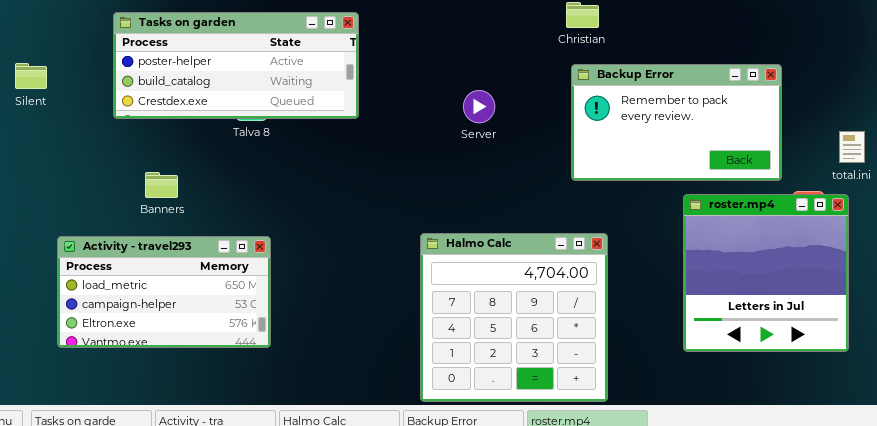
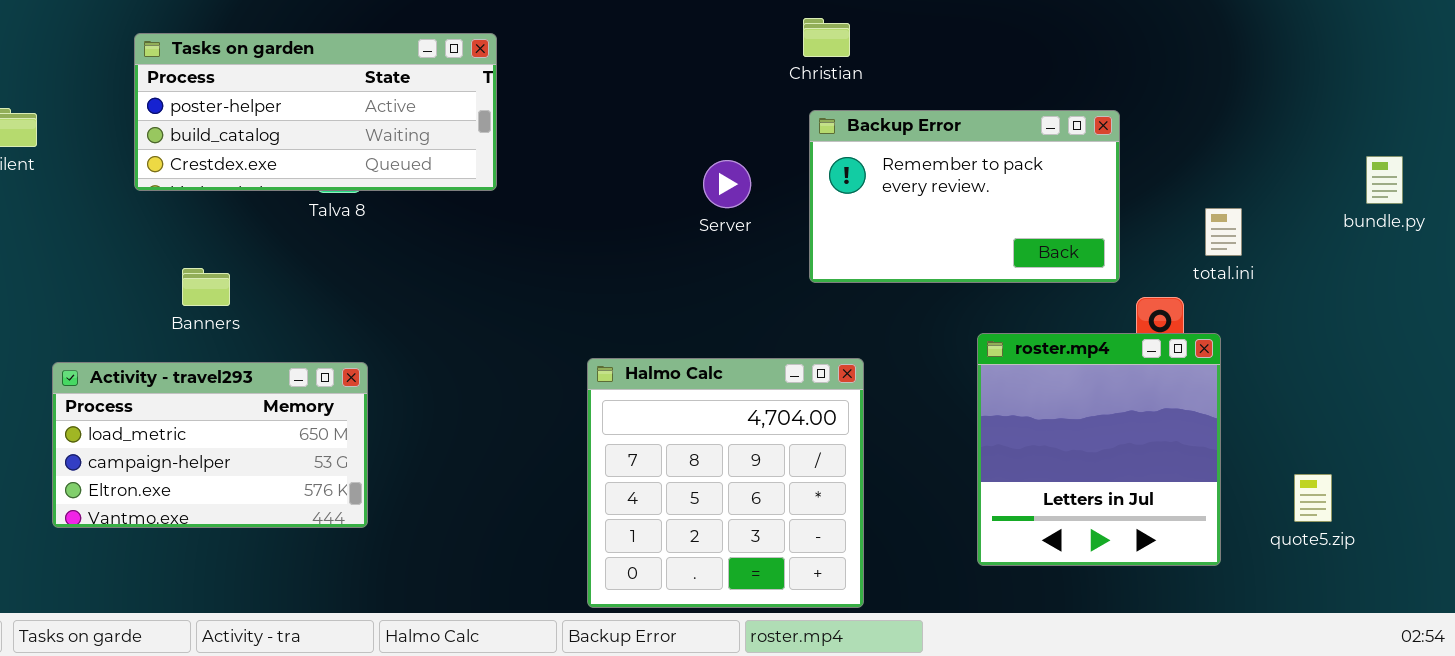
Server: [463,90,495,123] -> [703,160,751,208], moved
roster.mp4: [683,194,849,352] -> [977,333,1221,566], moved

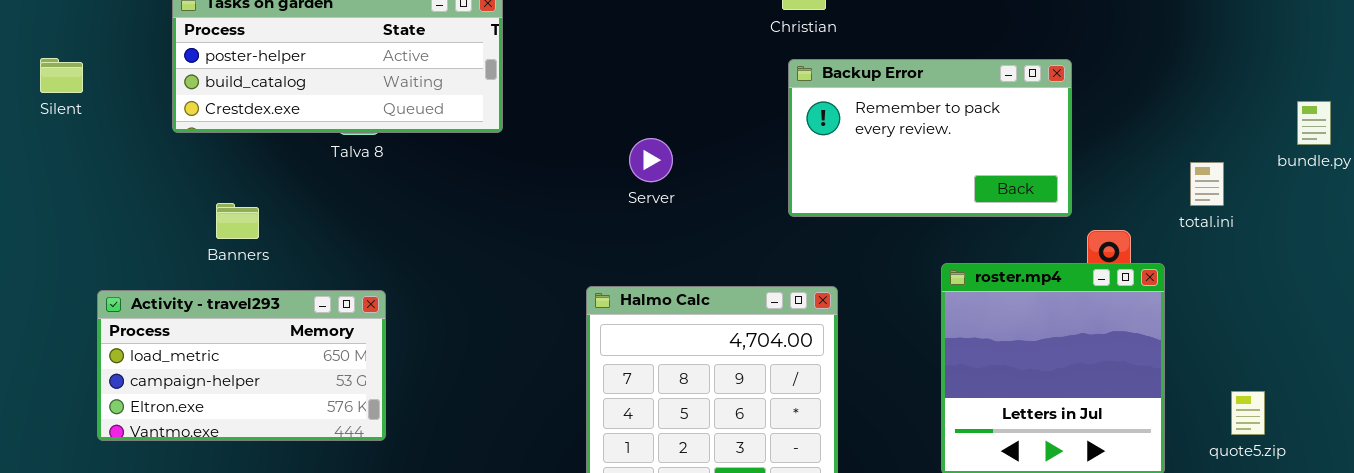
Server: [703,160,751,208] -> [629,138,673,182], moved
total.ini: [1205,208,1242,256] -> [1190,162,1224,206], moved

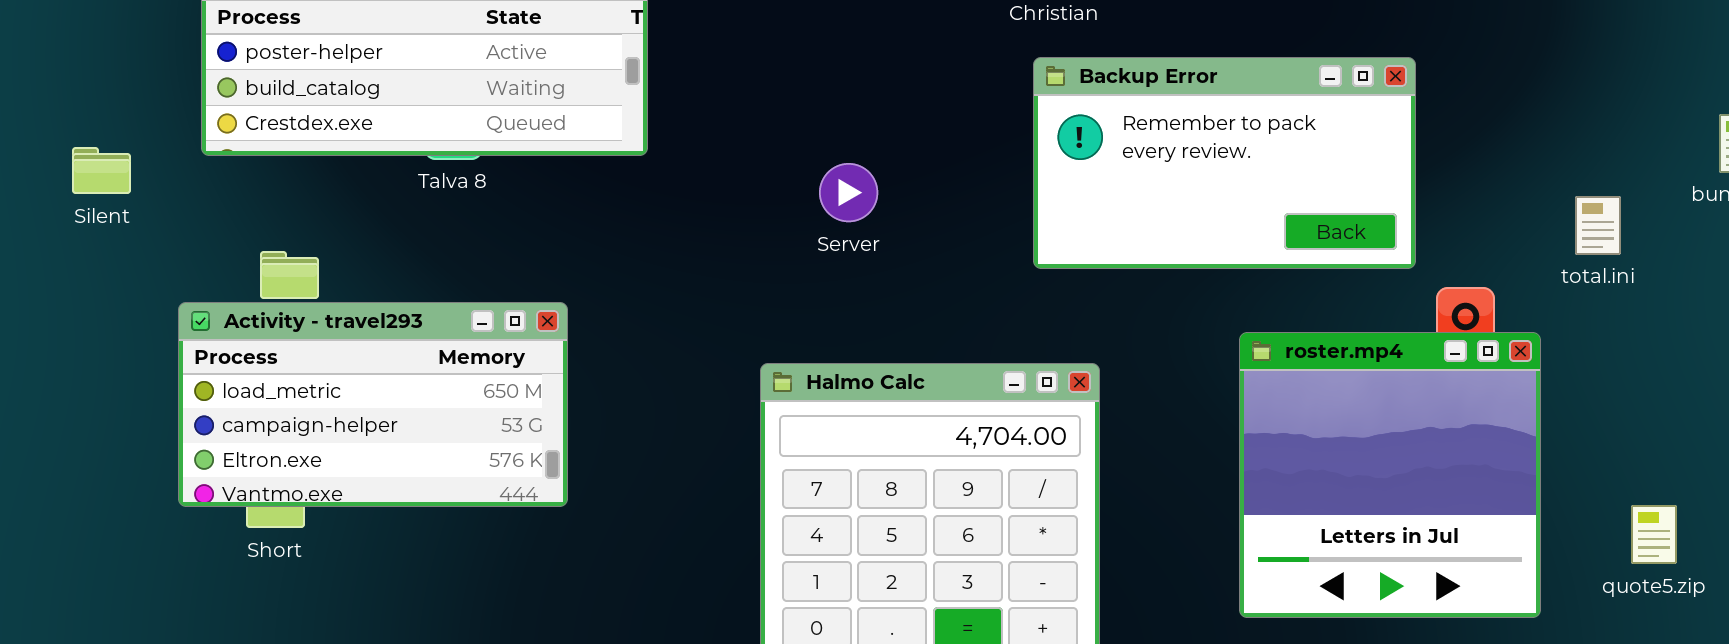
Silent: [40,58,83,93] -> [72,147,131,194], moved
Activity - travel293: [97,290,386,441] -> [178,302,568,507], moved

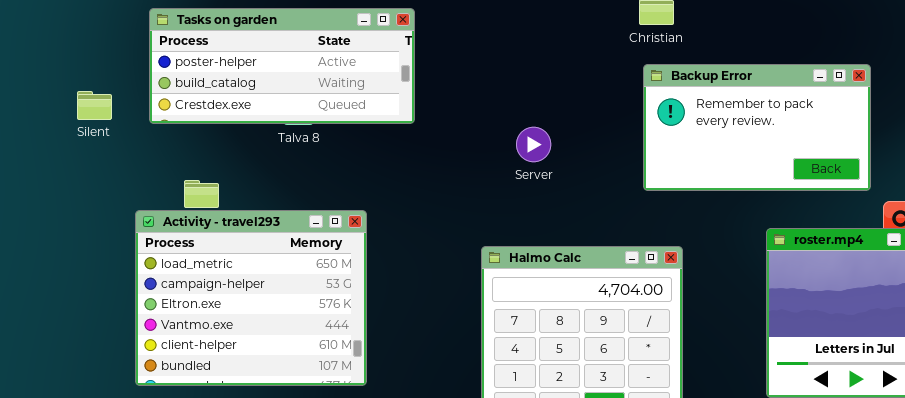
Silent: [72,147,131,194] -> [77,91,112,120], moved
Activity - travel293: [178,302,568,507] -> [135,210,367,386], resized

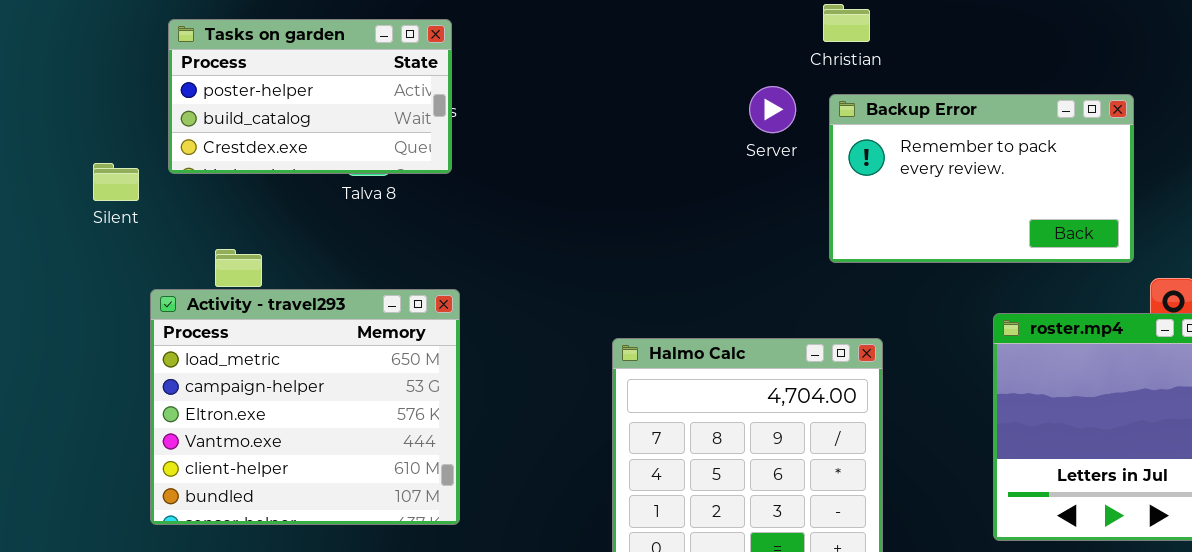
Tasks on garden: [149,8,415,124] -> [168,19,452,174], resized
Silent: [77,91,112,120] -> [93,163,139,201], moved
Server: [516,127,551,162] -> [749,86,796,133], moved

